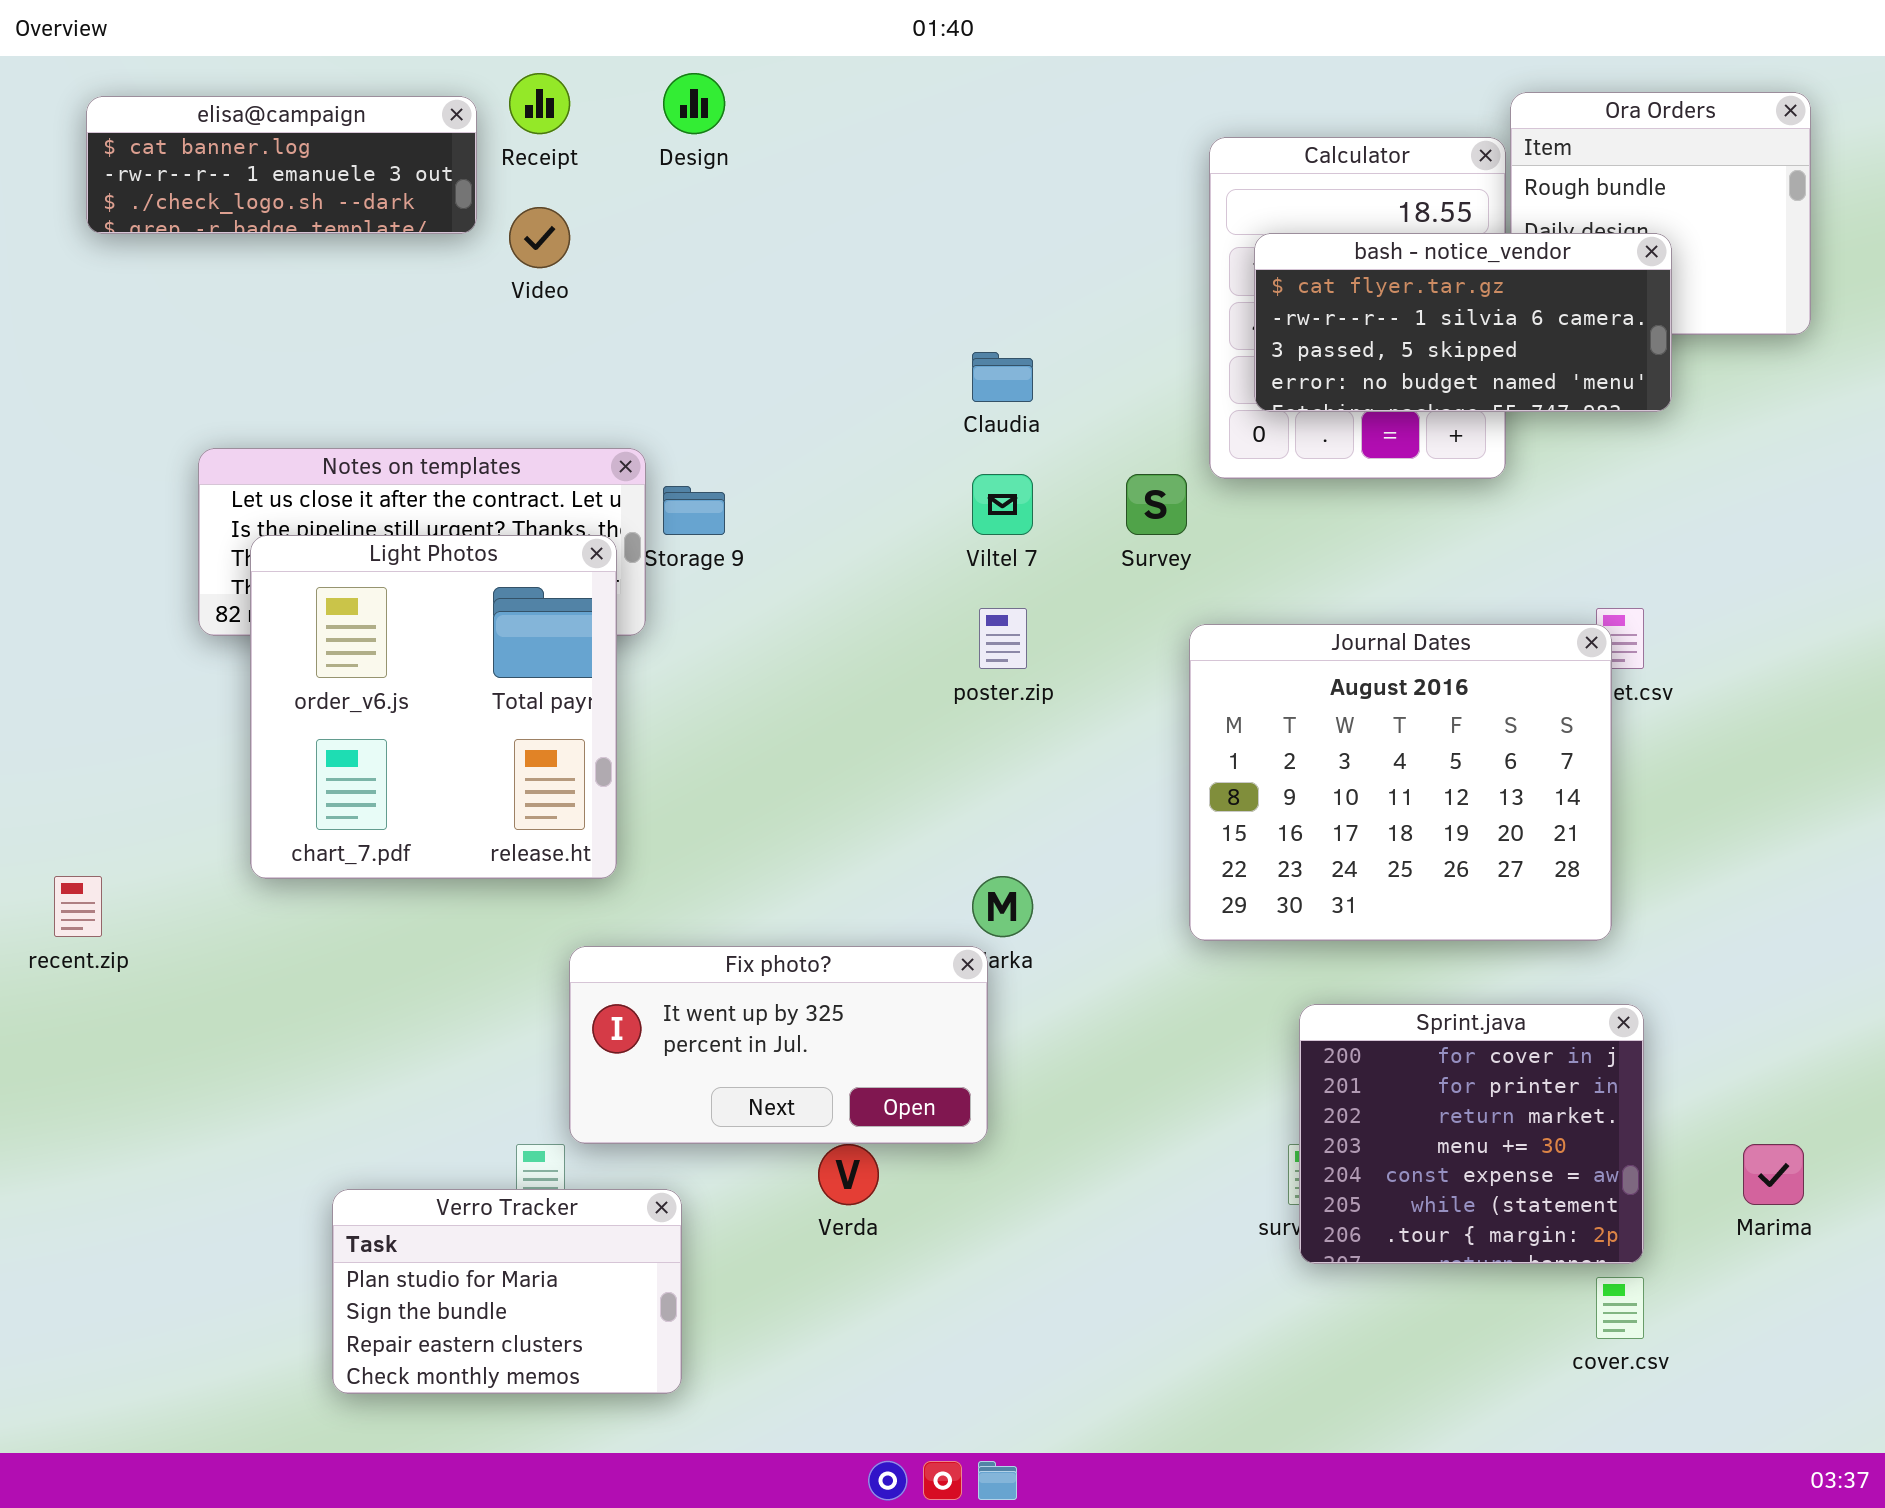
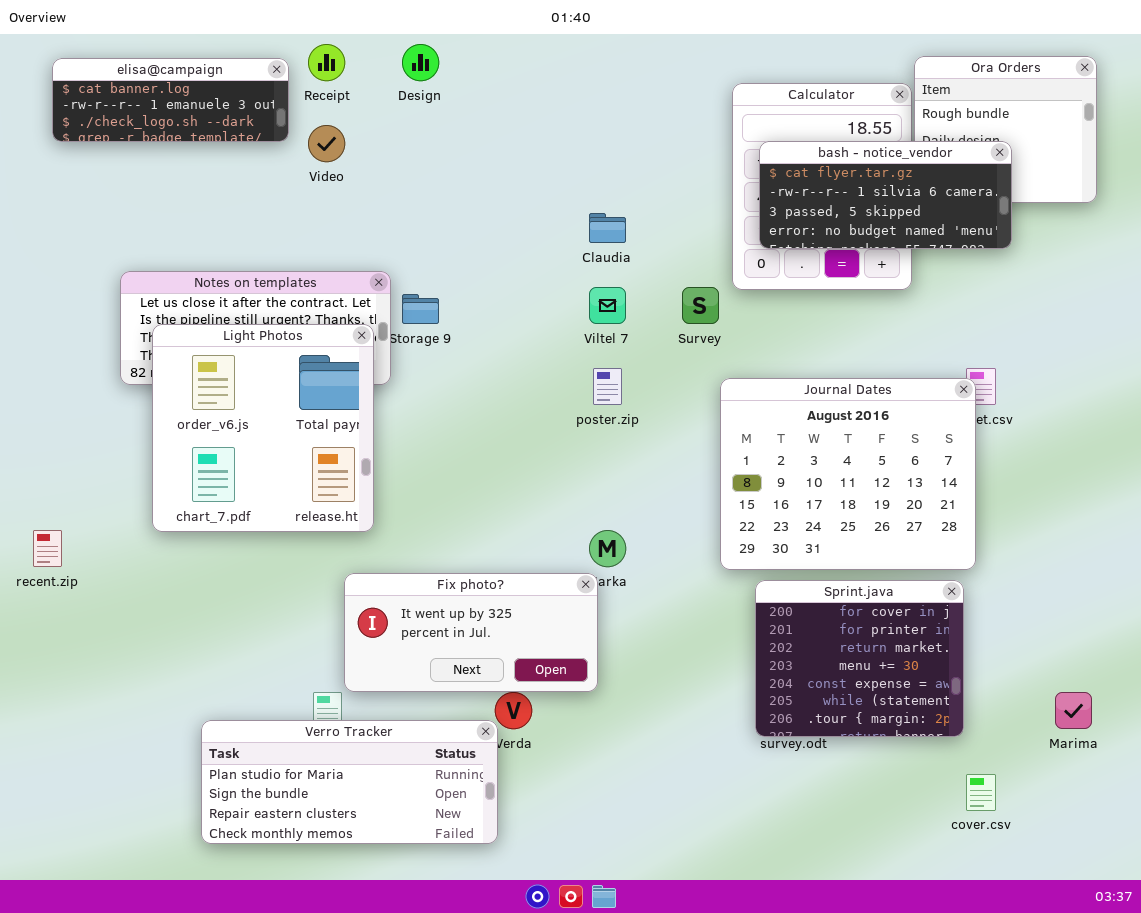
Sprint.java: [1299,1004,1644,1264] -> [755,580,964,737], moved
Verro Tracker: [332,1189,682,1394] -> [201,720,498,844], resized

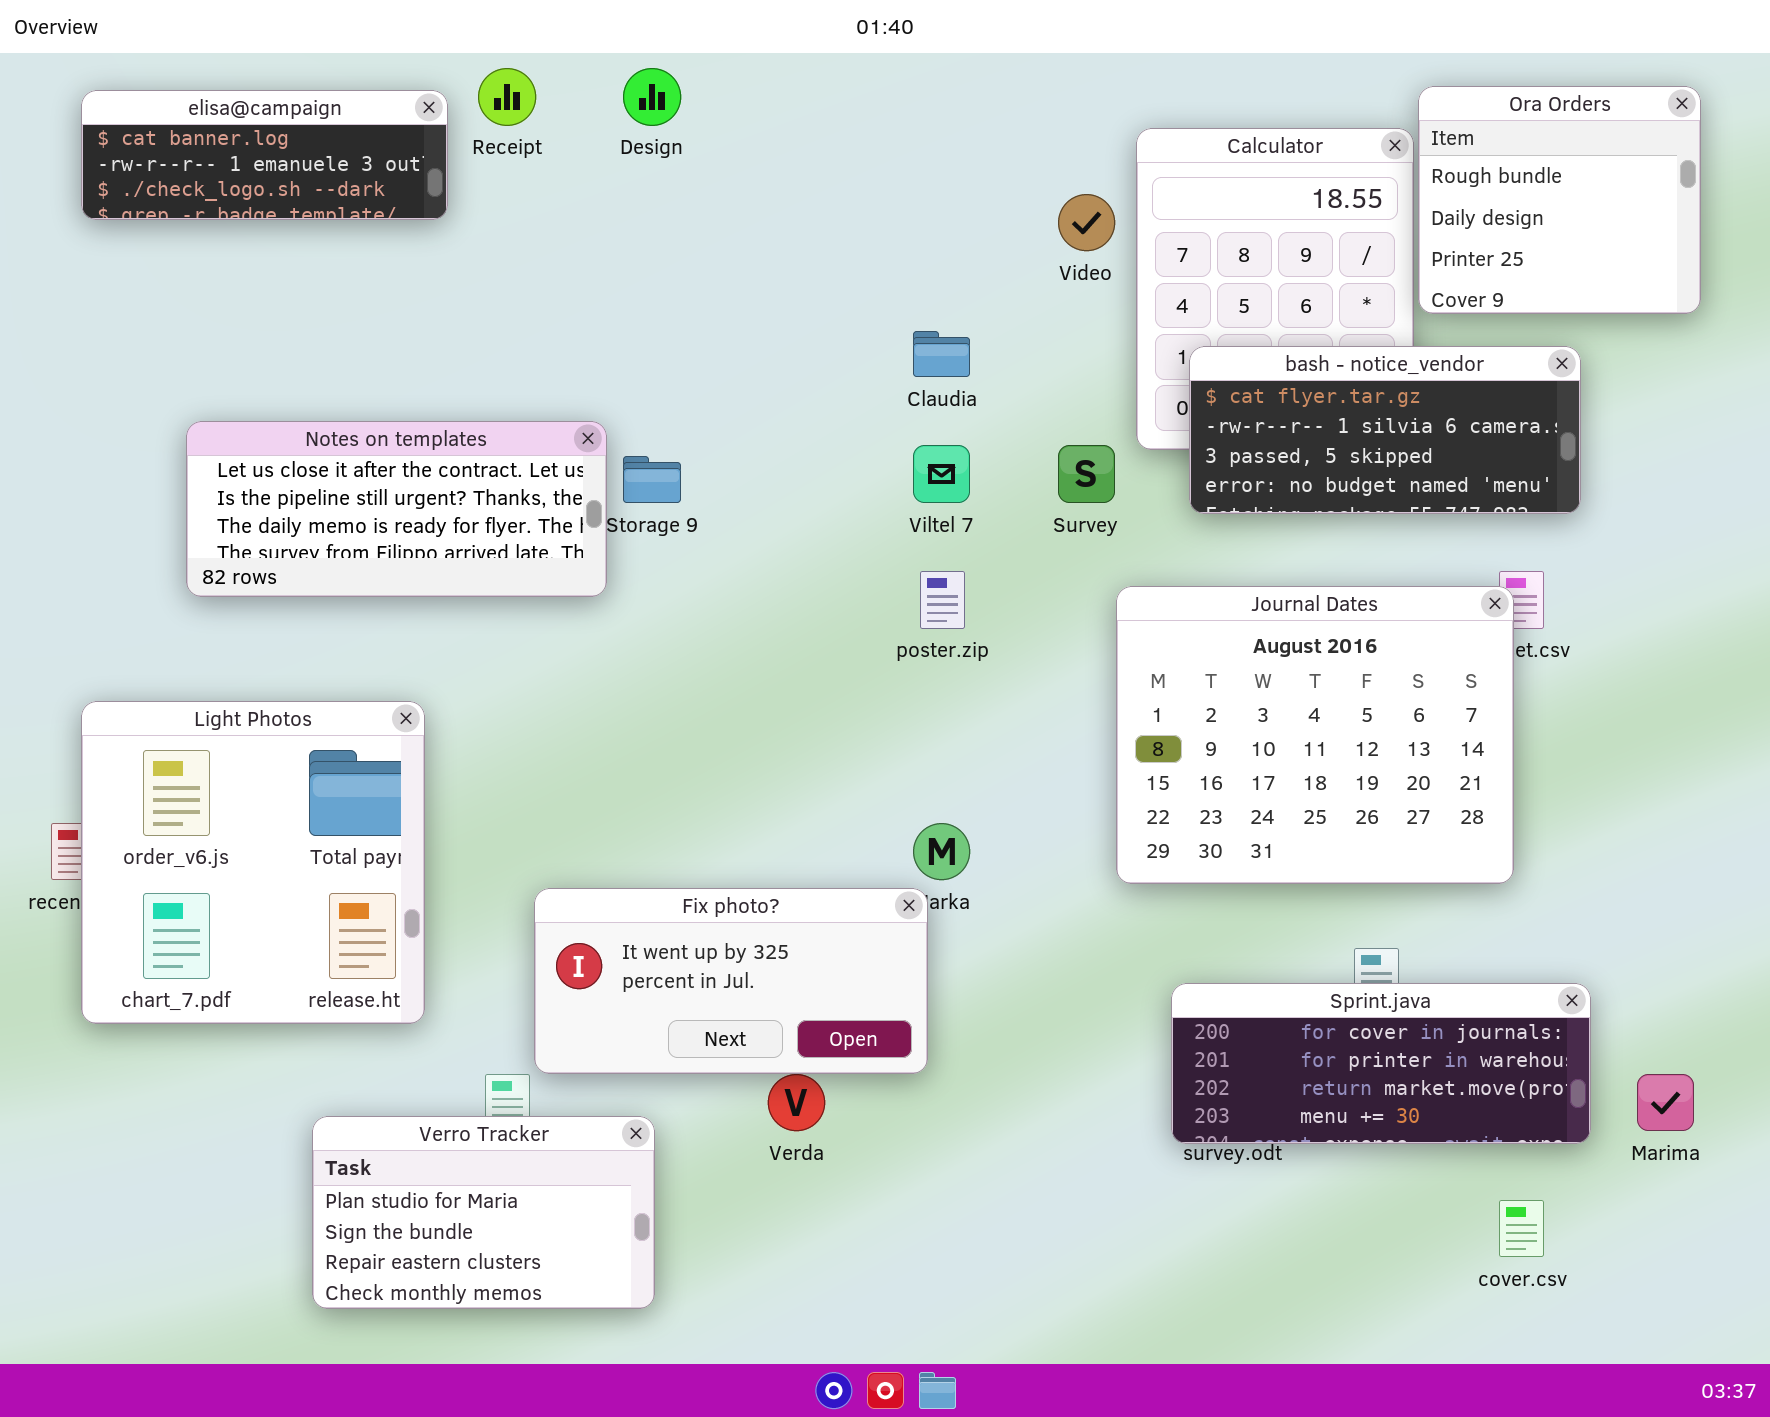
Video: [308,125,345,162] -> [1058,194,1115,251], moved
bash - notice_vendor: [759,141,1012,249] -> [1189,346,1581,514], moved
Light Photos: [152,324,374,532] -> [81,701,425,1024], moved
Sprint.java: [755,580,964,737] -> [1171,983,1591,1144], resized
Verro Tracker: [201,720,498,844] -> [312,1116,655,1309], resized

